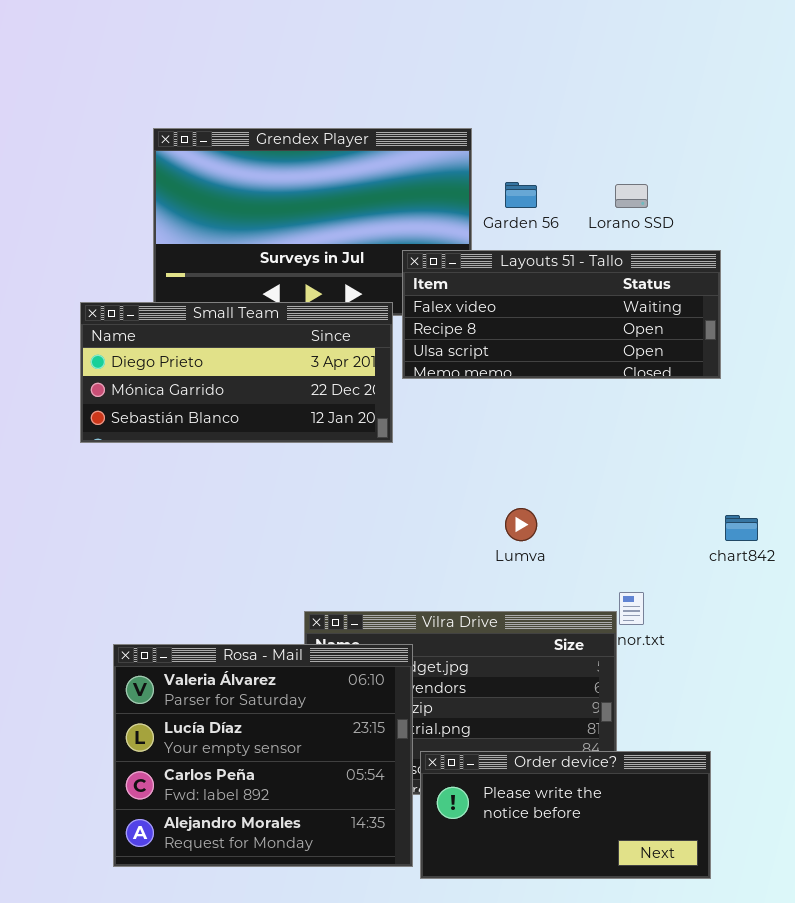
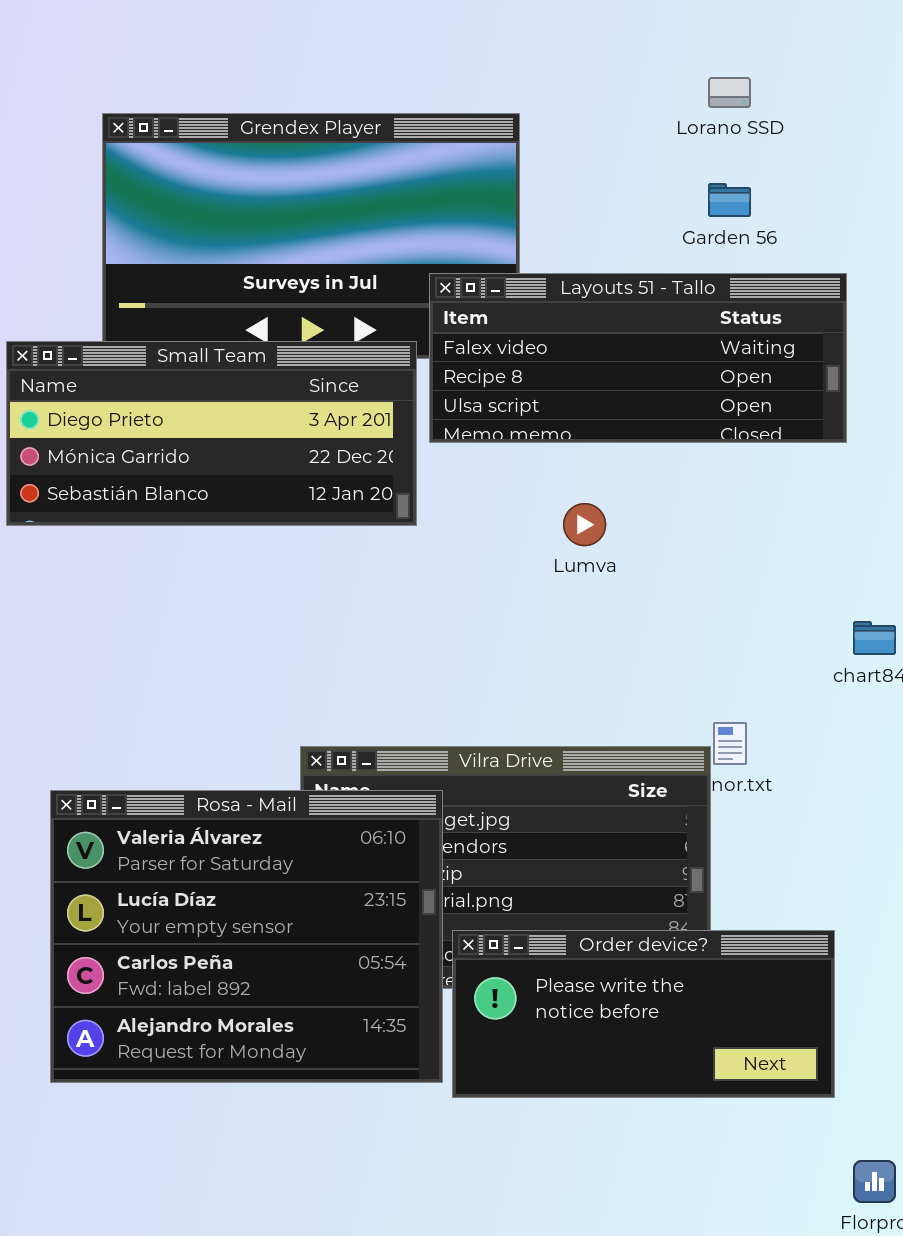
Garden 56: [505,182,537,208] -> [708,183,751,217], moved
Lorano SSD: [615,184,648,208] -> [708,77,751,108], moved
Lumva: [505,508,537,541] -> [563,503,606,546], moved

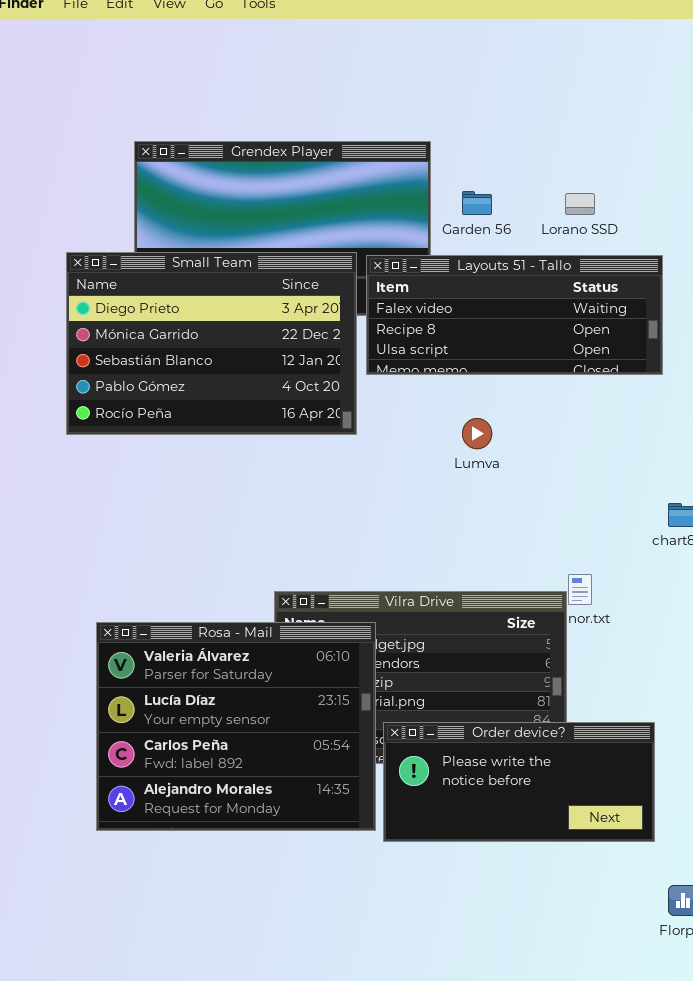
Lorano SSD: [708,77,751,108] -> [565,193,595,215], moved
Garden 56: [708,183,751,217] -> [462,191,492,215], moved
Small Team: [6,341,417,526] -> [66,252,357,435], resized

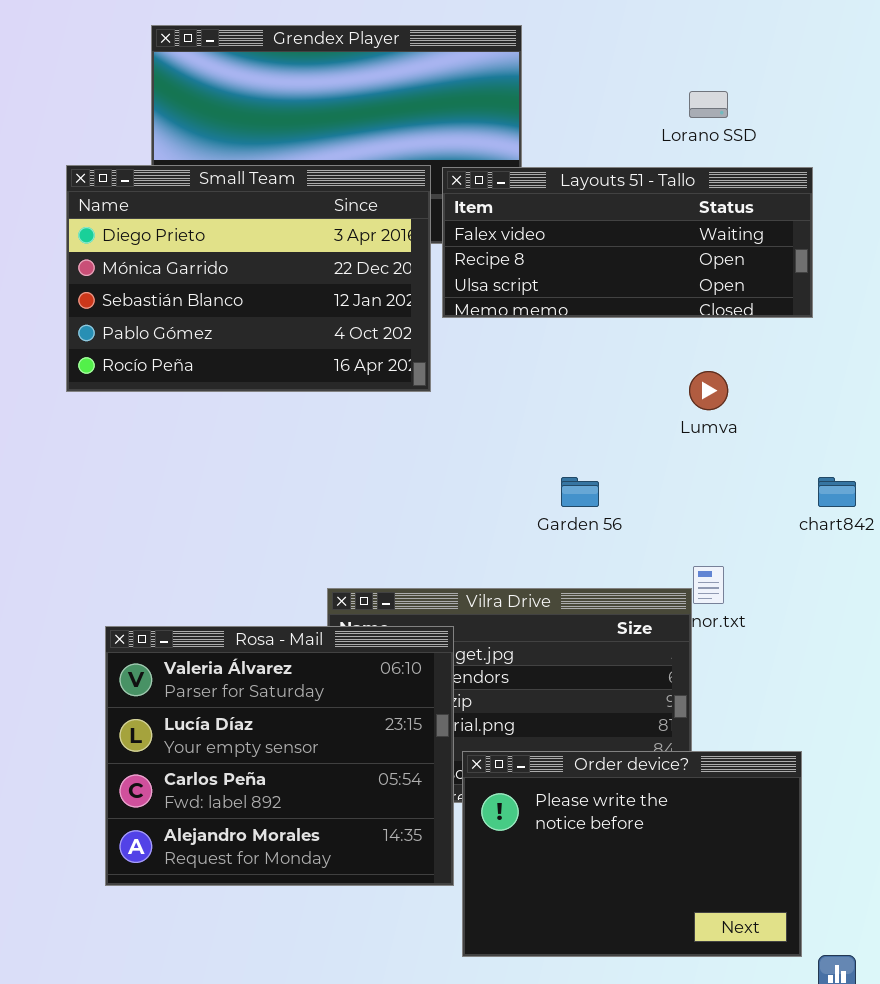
Garden 56: [462,191,492,215] -> [561,477,599,507], moved
Lumva: [462,418,492,449] -> [689,371,728,410], moved
Order device?: [383,722,655,842] -> [462,751,802,957], resized

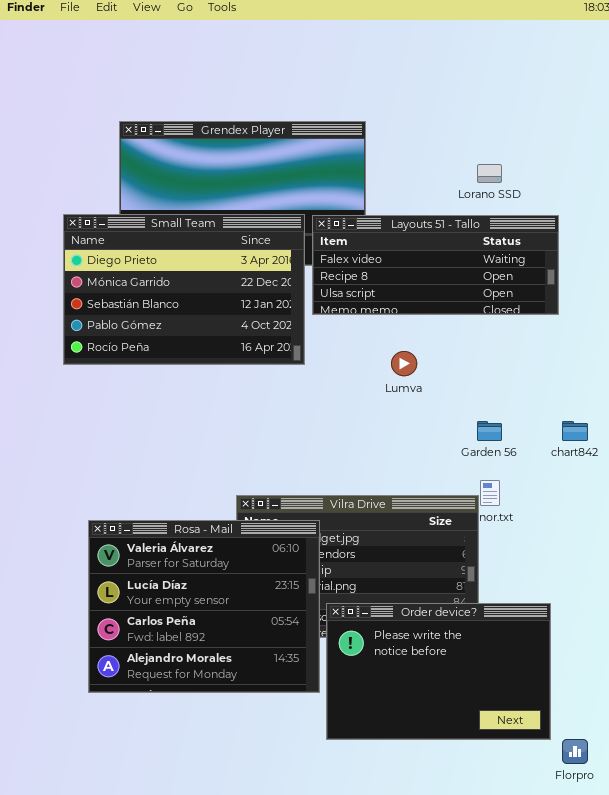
Lumva: [689,371,728,410] -> [391,351,417,376], moved
Garden 56: [561,477,599,507] -> [477,421,502,441], moved

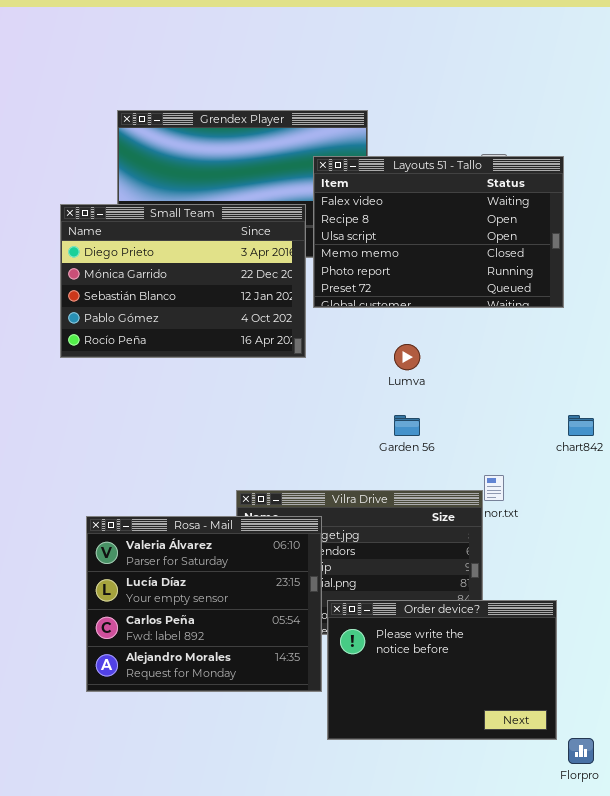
Layouts 51 - Tallo: [312,215,559,315] -> [313,156,564,308], resized
Garden 56: [477,421,502,441] -> [394,415,420,436], moved

